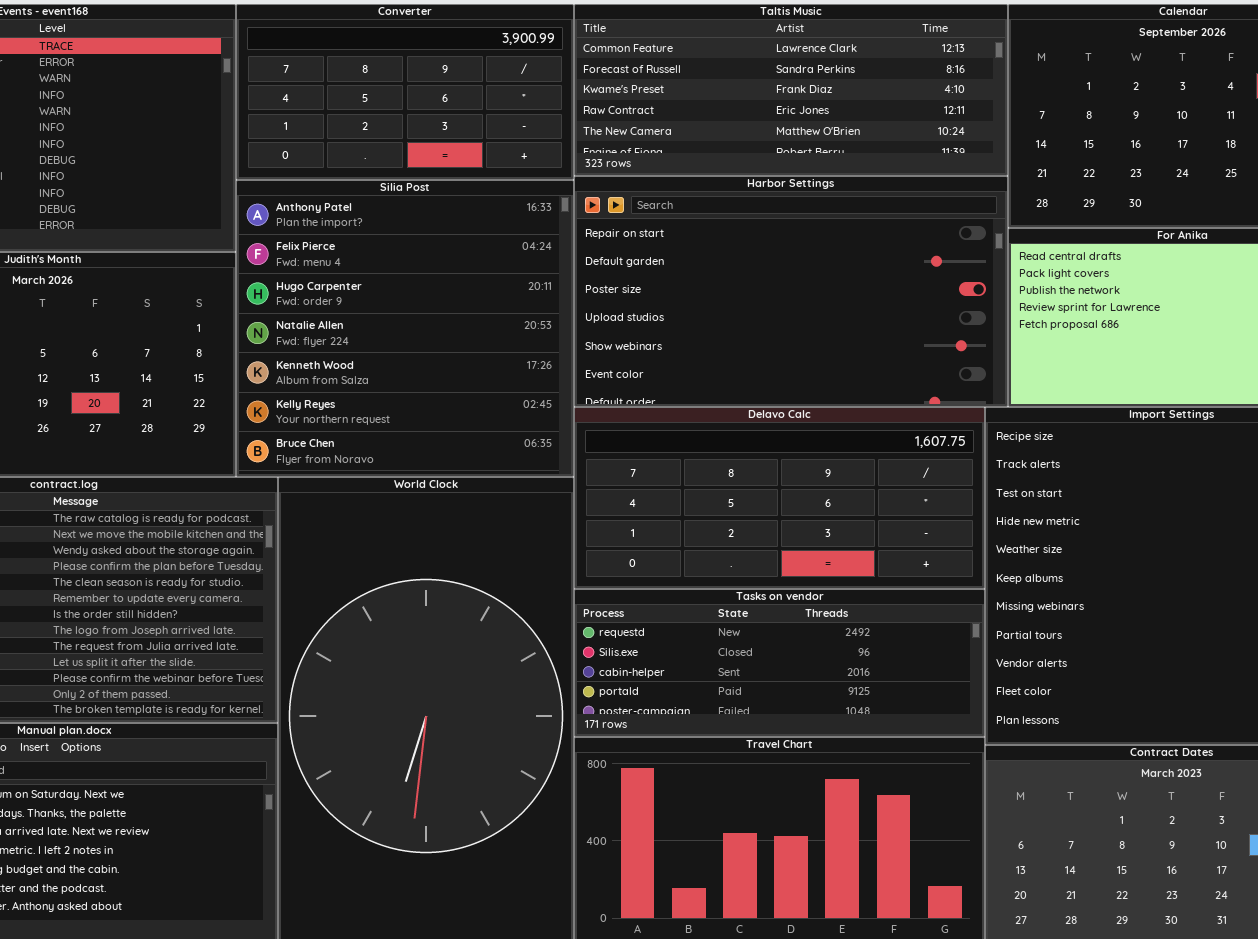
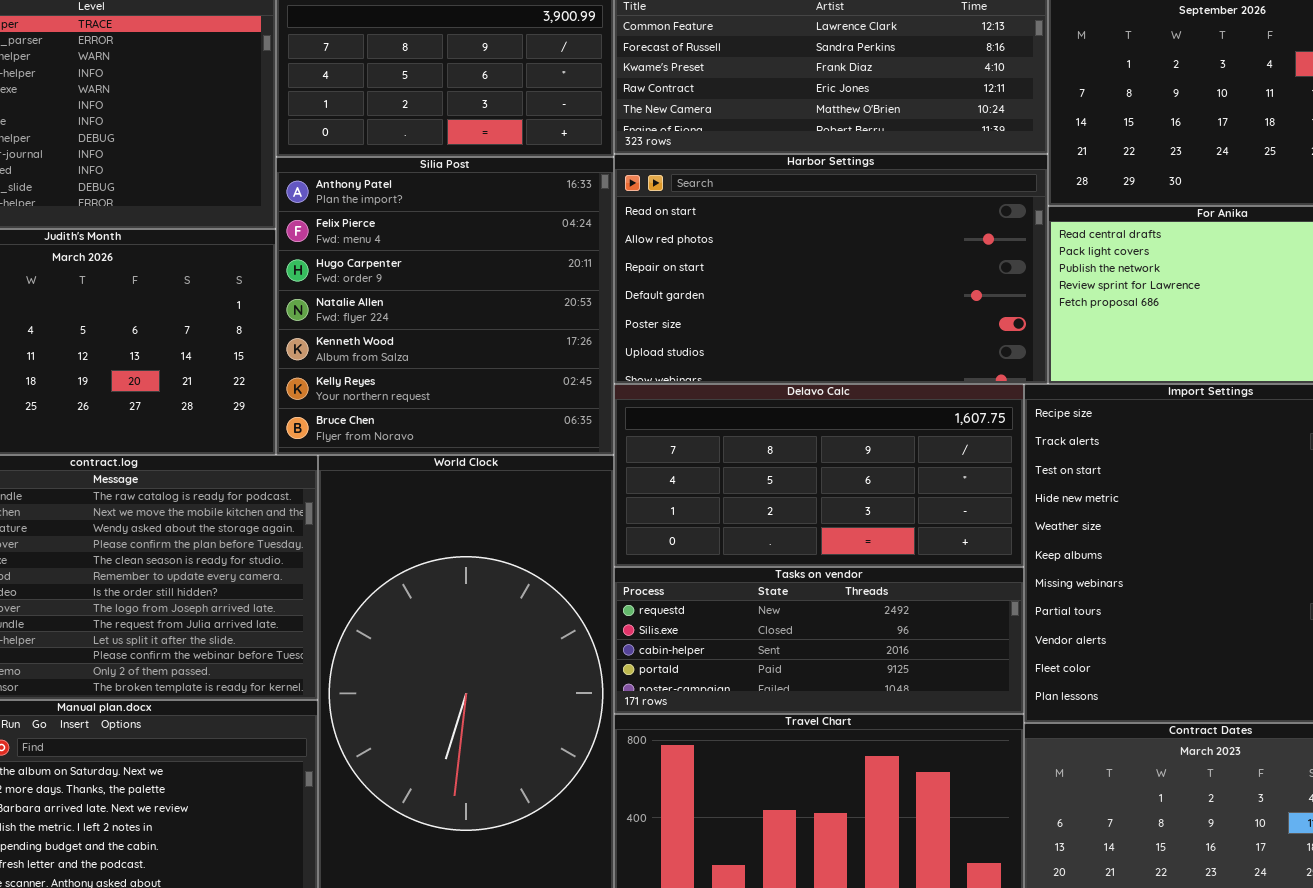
Harbor Settings: [574,176,1008,407] -> [614,154,1048,384], scrolled up 2 rows

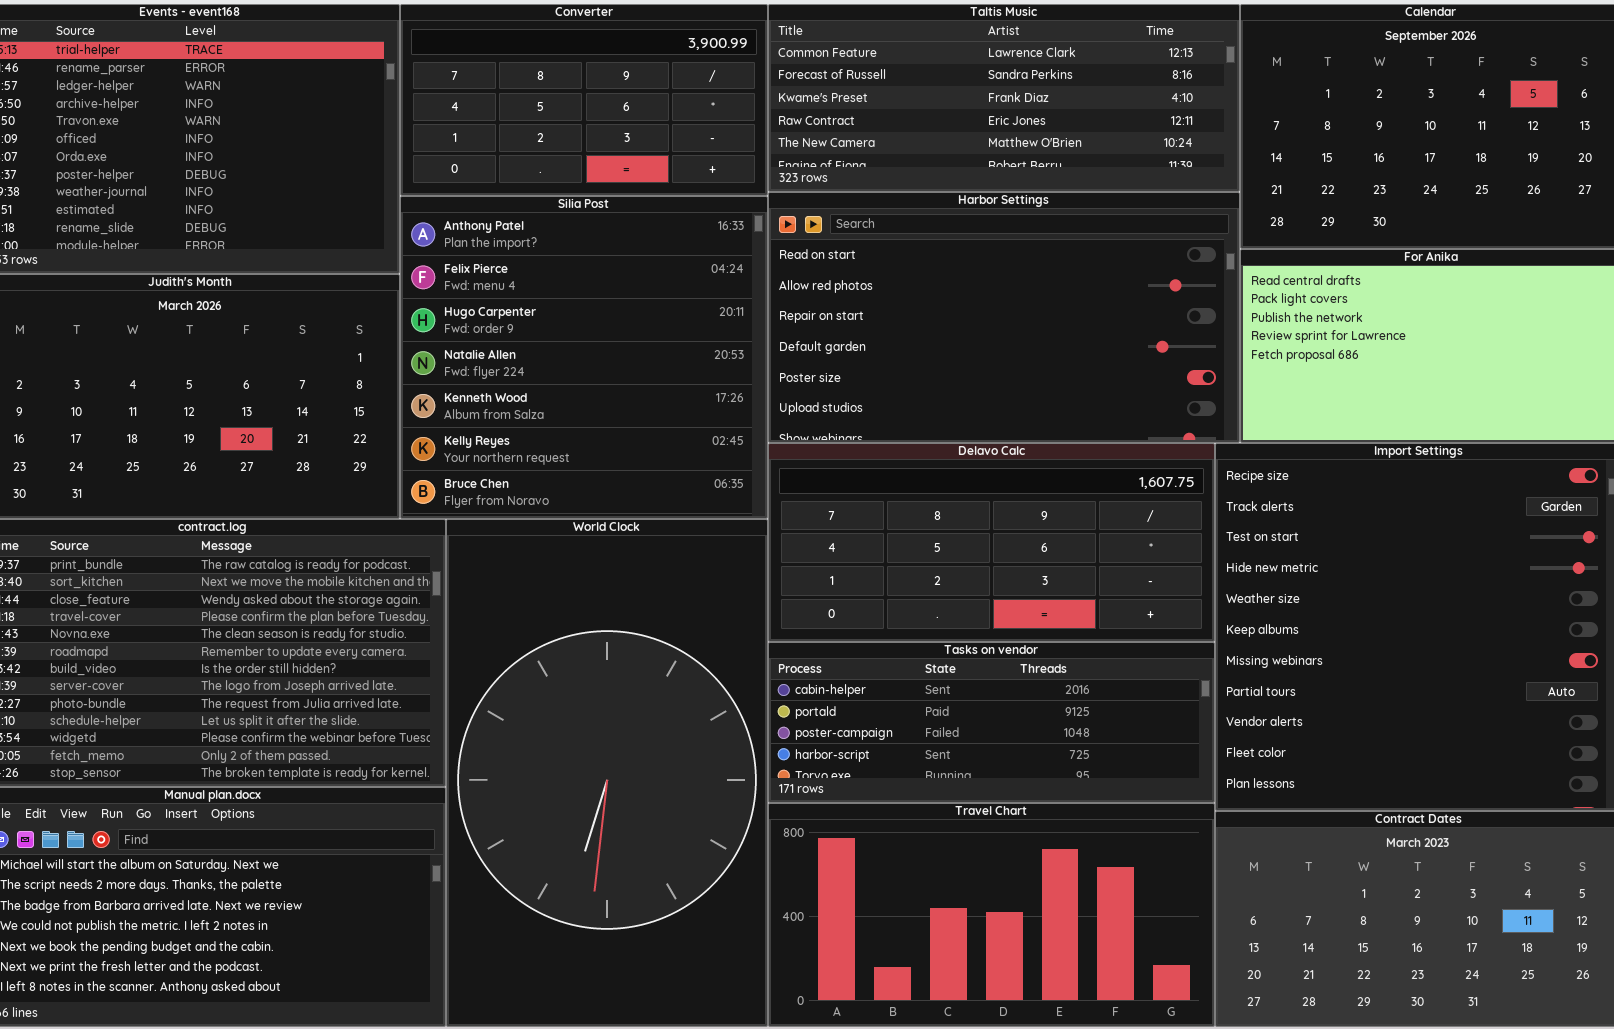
Tasks on vendor: [614,567,1024,714] -> [768,642,1215,803], scrolled down 2 rows

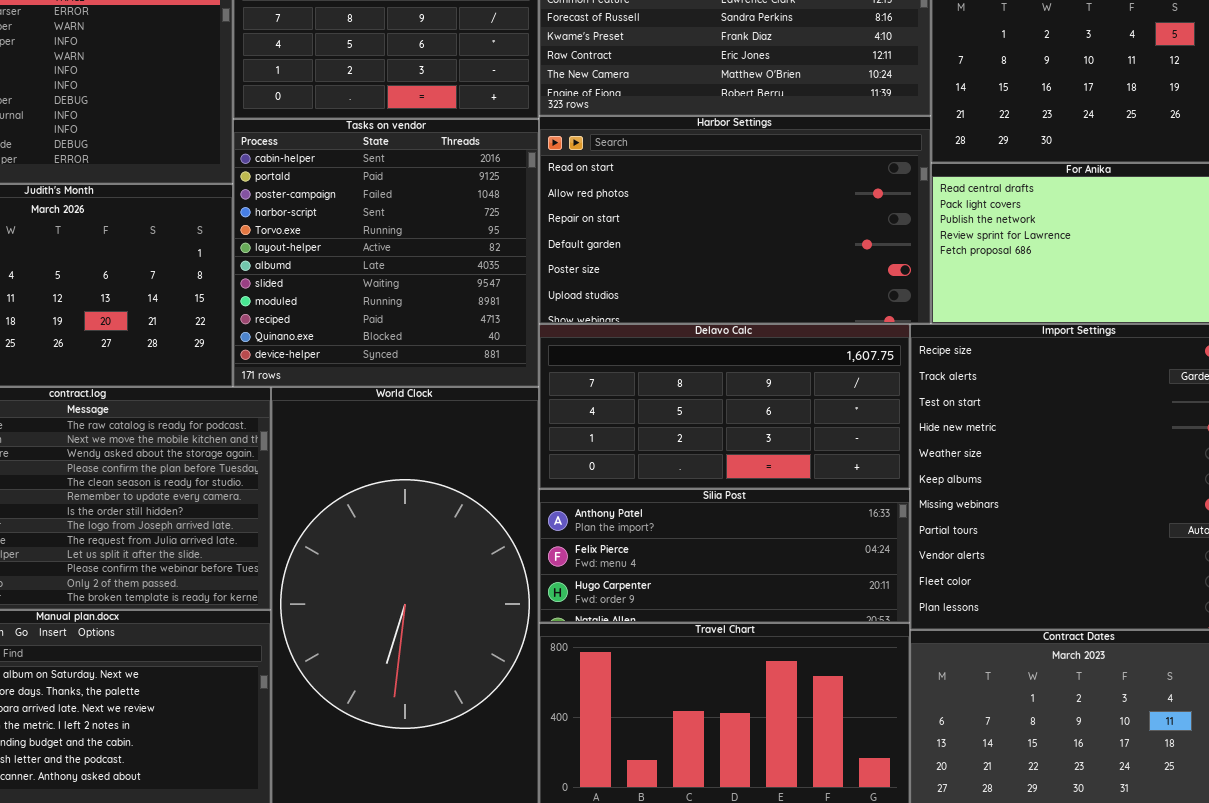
Silia Post: [400,196,768,519] -> [539,489,910,623], moved, resized
Tasks on vendor: [768,642,1215,803] -> [233,119,539,387], moved, resized

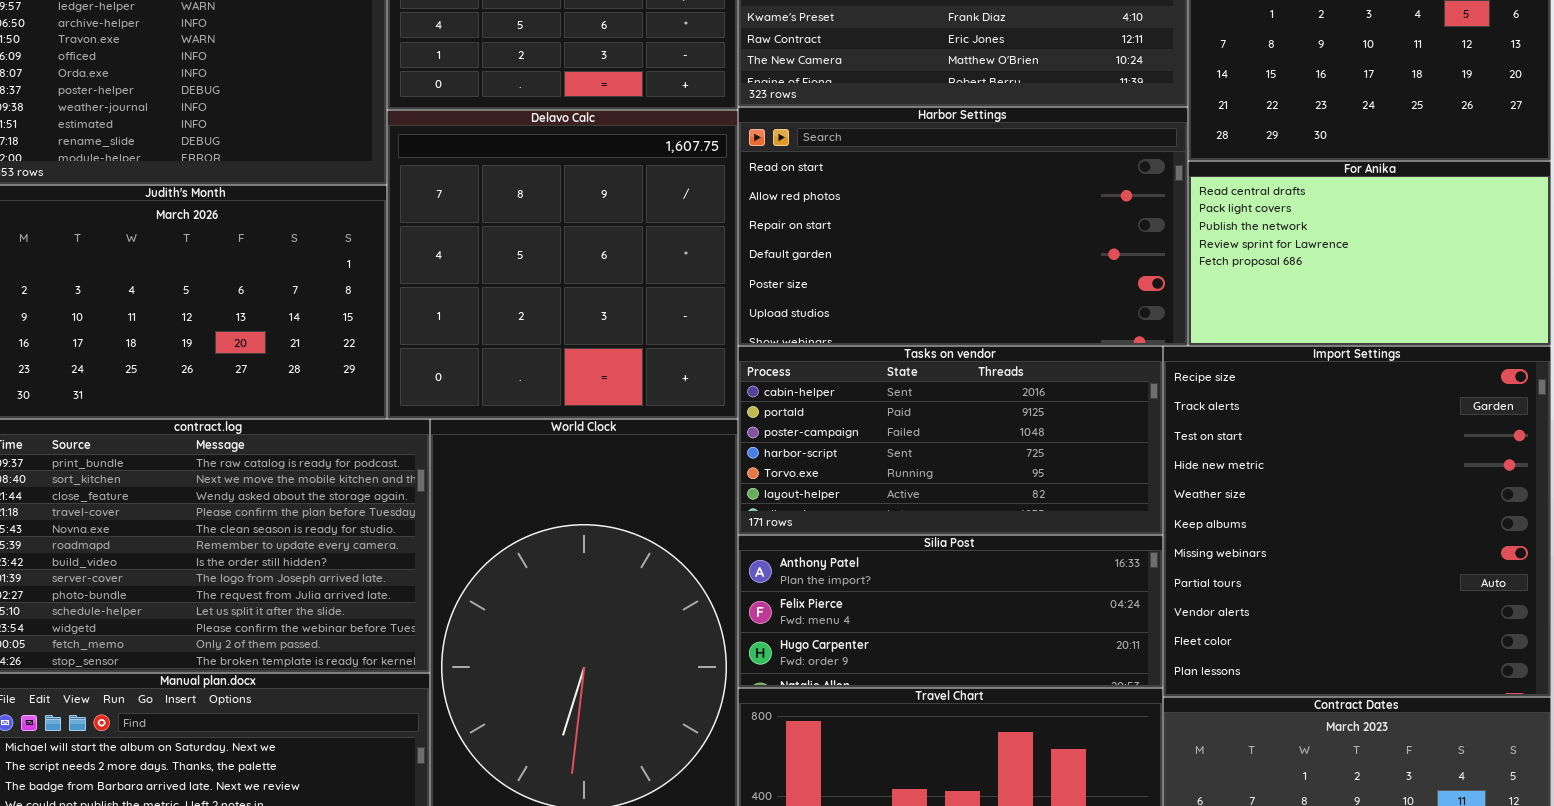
Tasks on vendor: [233,119,539,387] -> [738,346,1163,535], moved, resized
Delavo Calc: [539,324,910,489] -> [387,110,738,419], moved, resized

